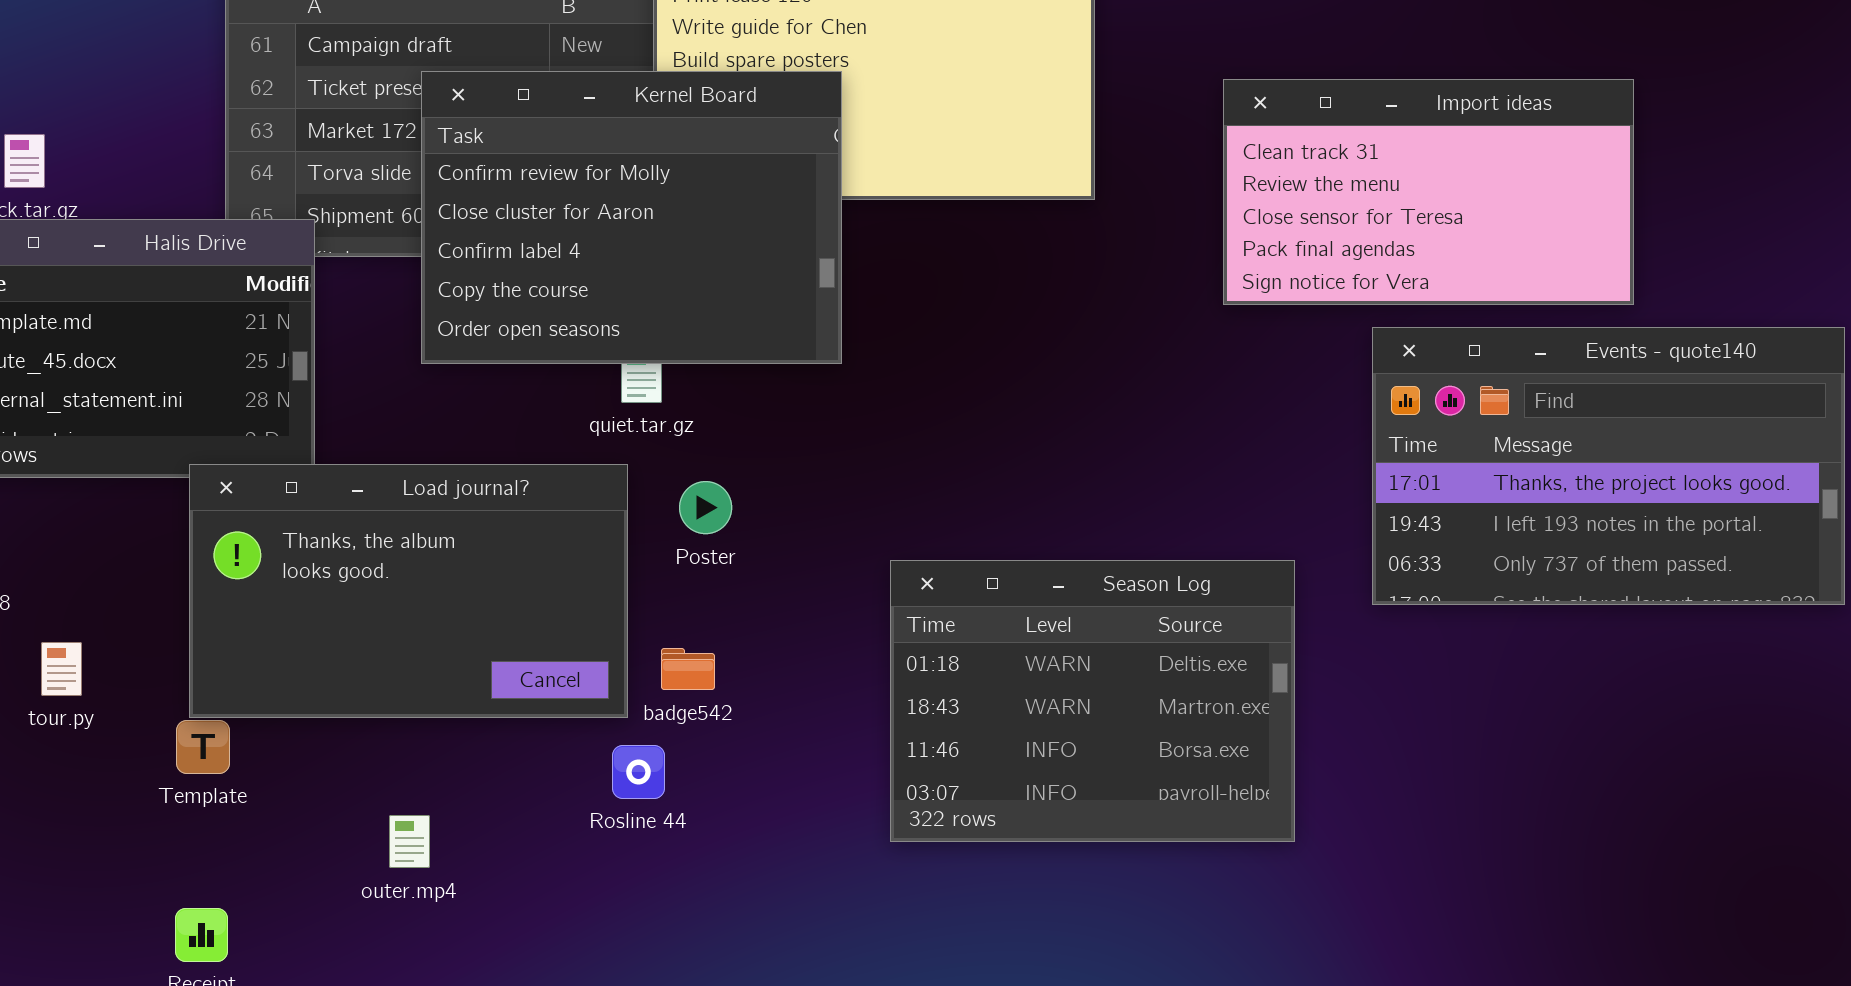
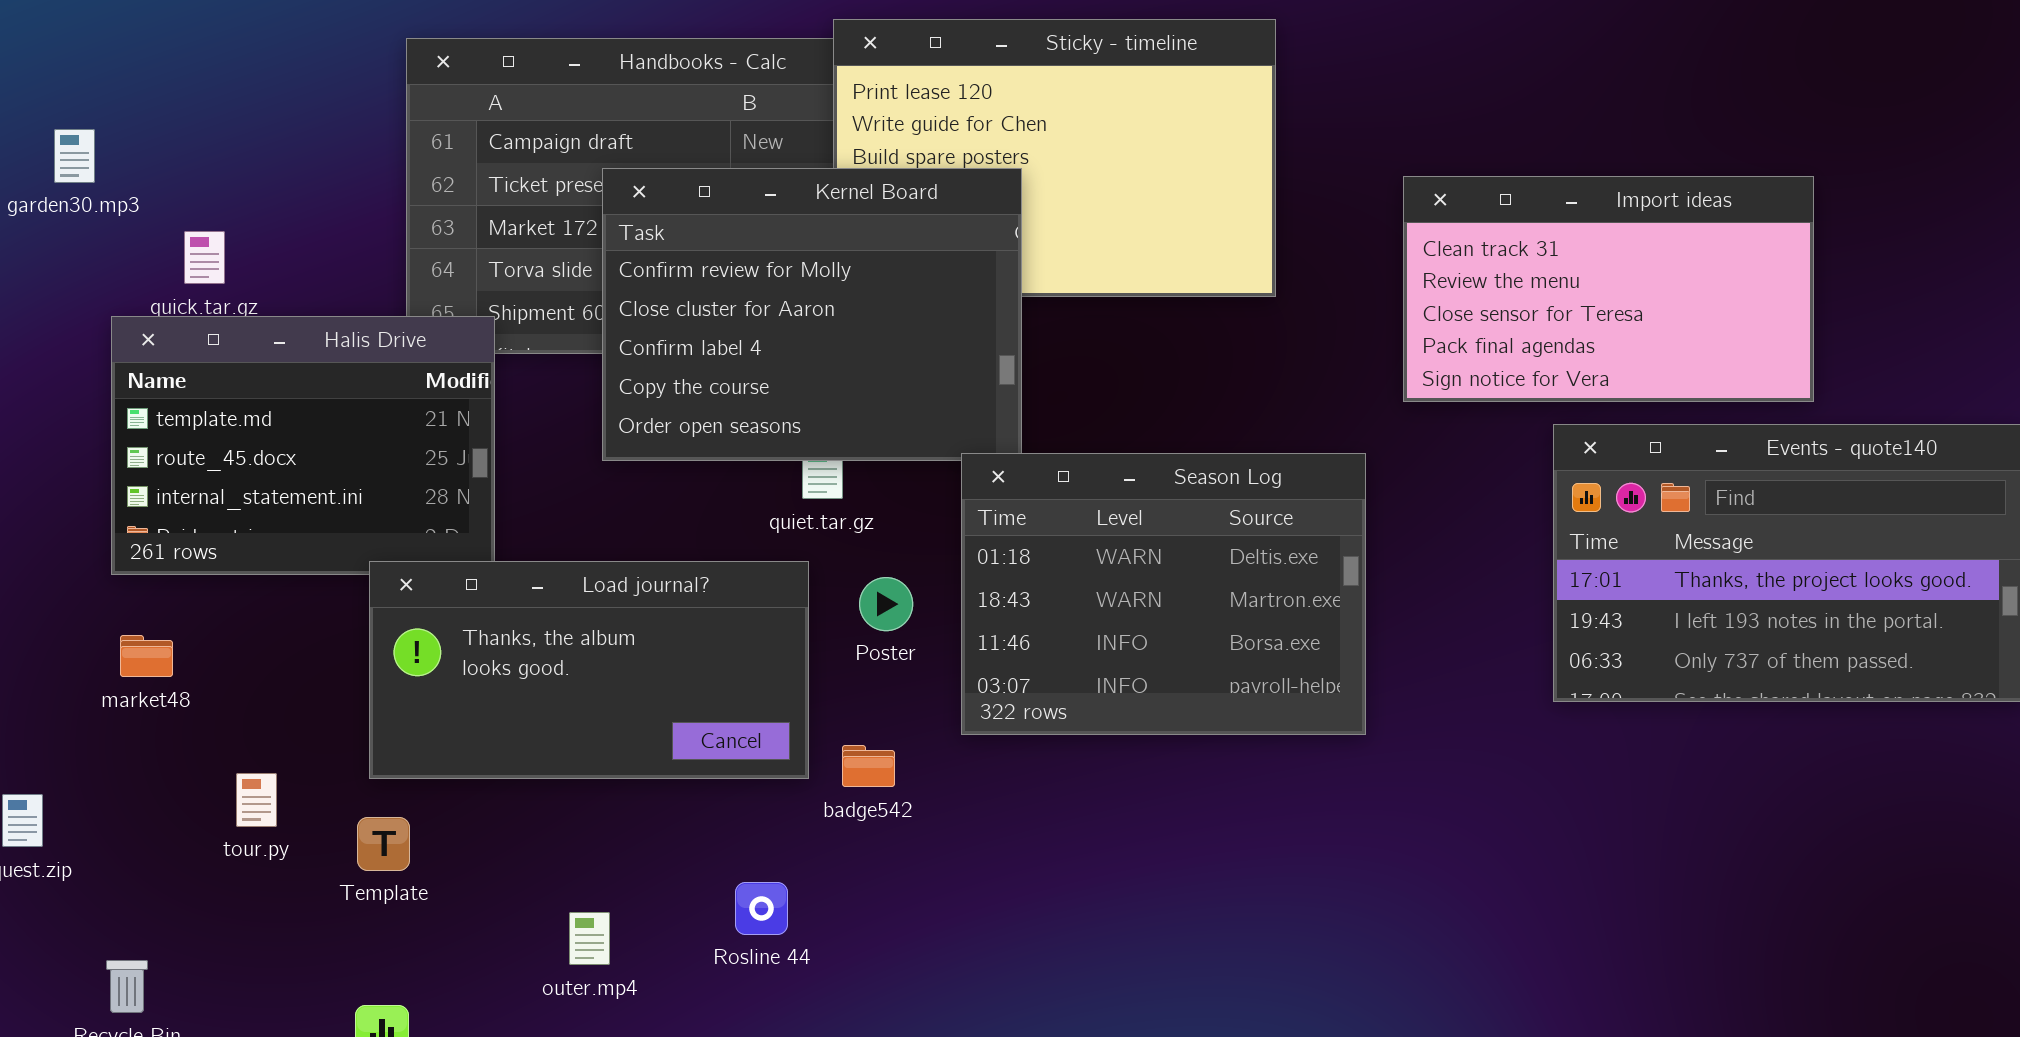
Load journal?: [189,464,628,718] -> [369,561,809,779], resized
Season Log: [890,560,1295,842] -> [961,453,1366,735], moved
tour.py: [41,642,82,696] -> [236,773,277,827], moved
Rosline 44: [612,745,665,799] -> [735,882,788,935], moved

